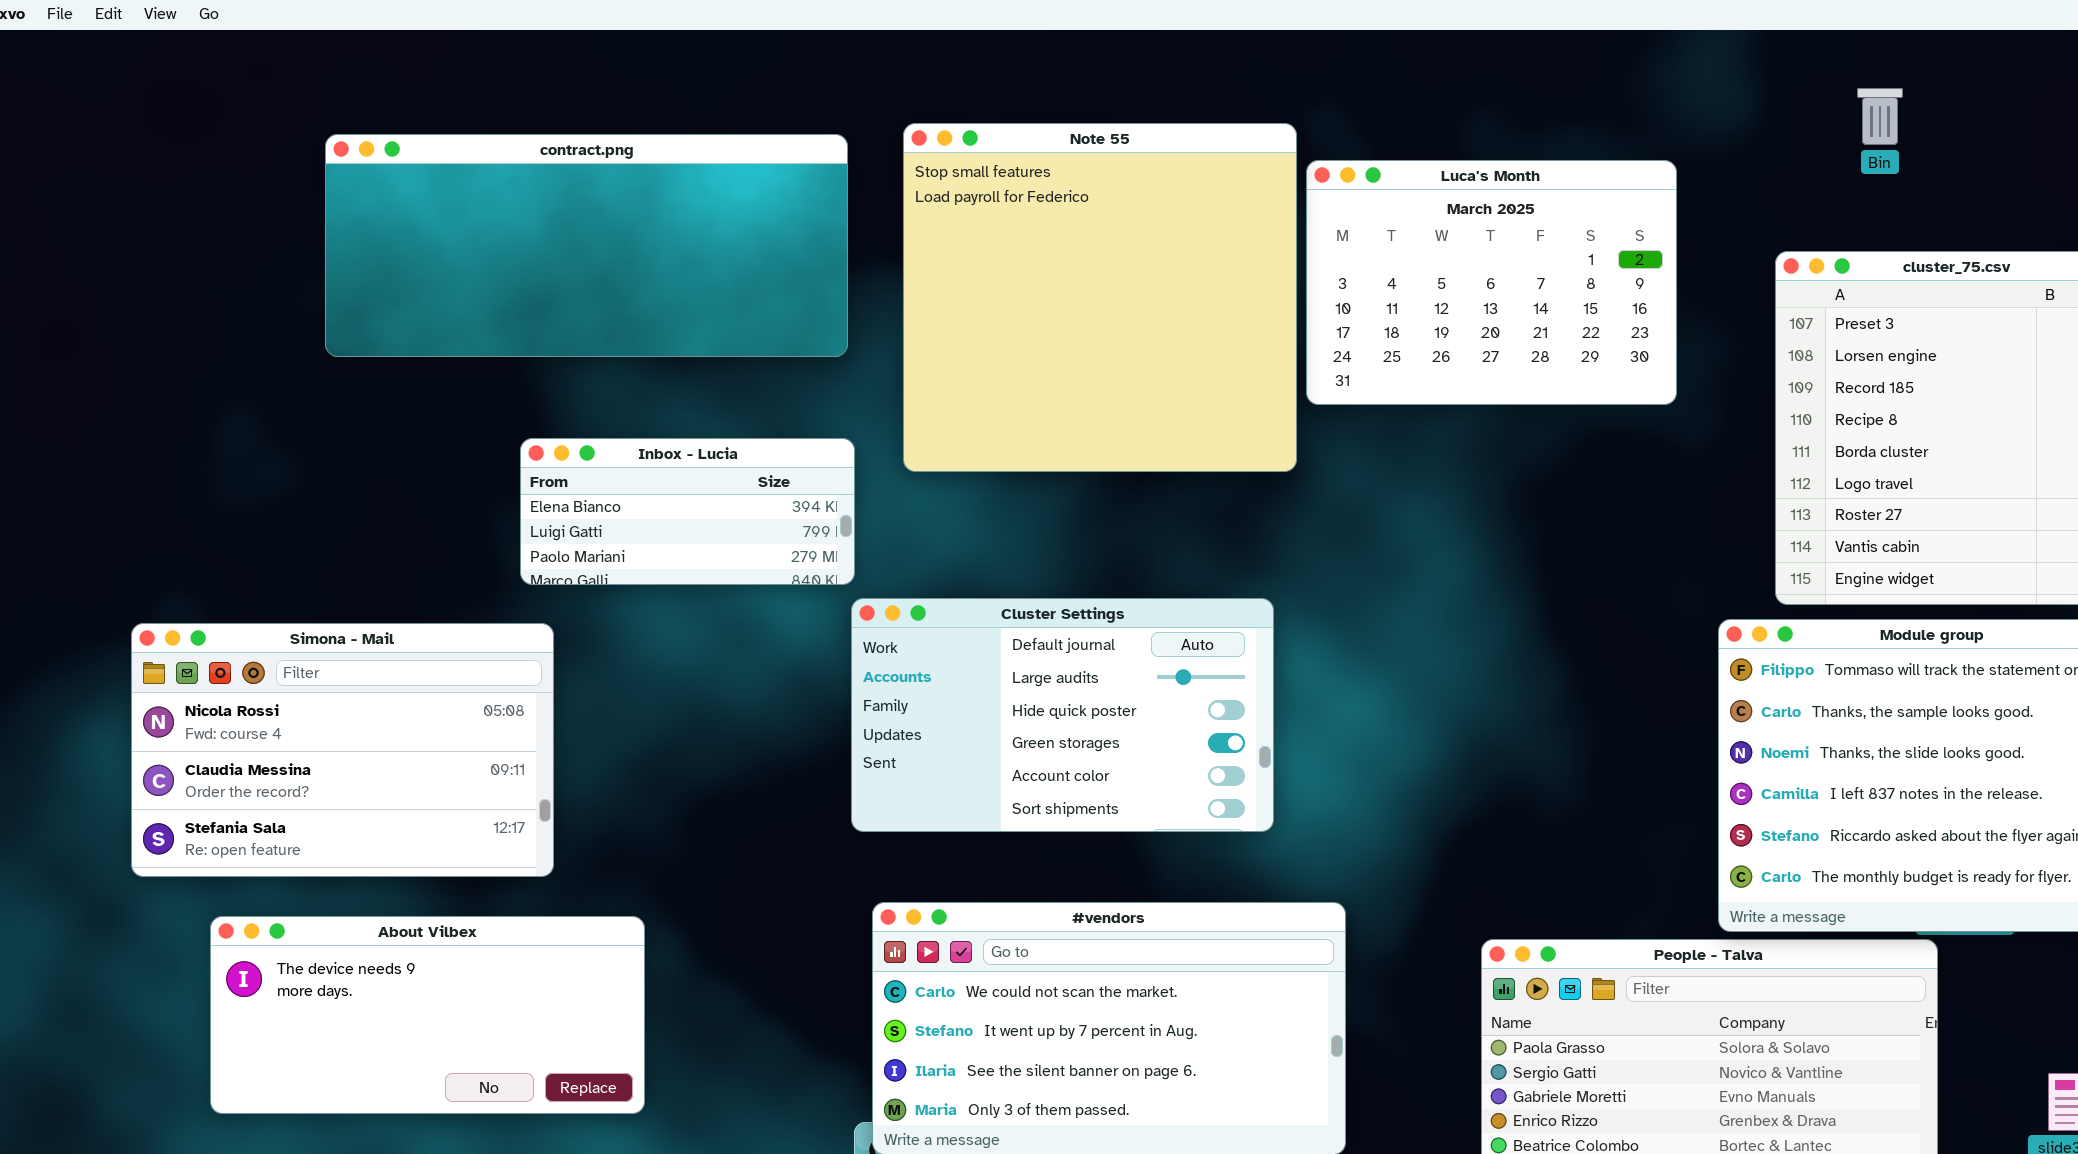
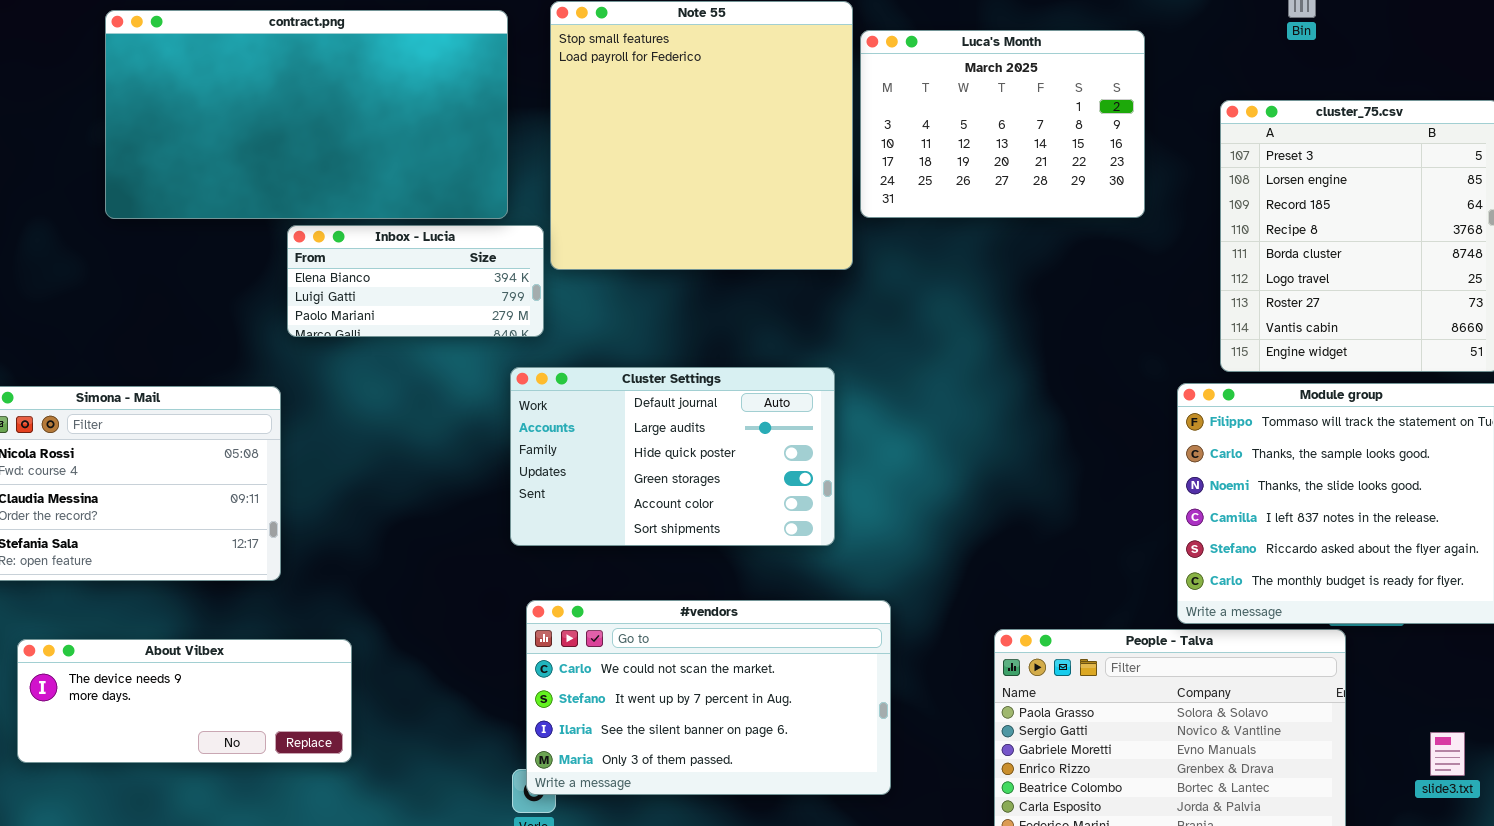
contract.png: [325,134,848,357] -> [105,10,508,219], resized
Inbox - Lucia: [520,438,855,585] -> [287,225,544,337], moved
About Vilbex: [210,916,645,1114] -> [17,639,352,763], resized

